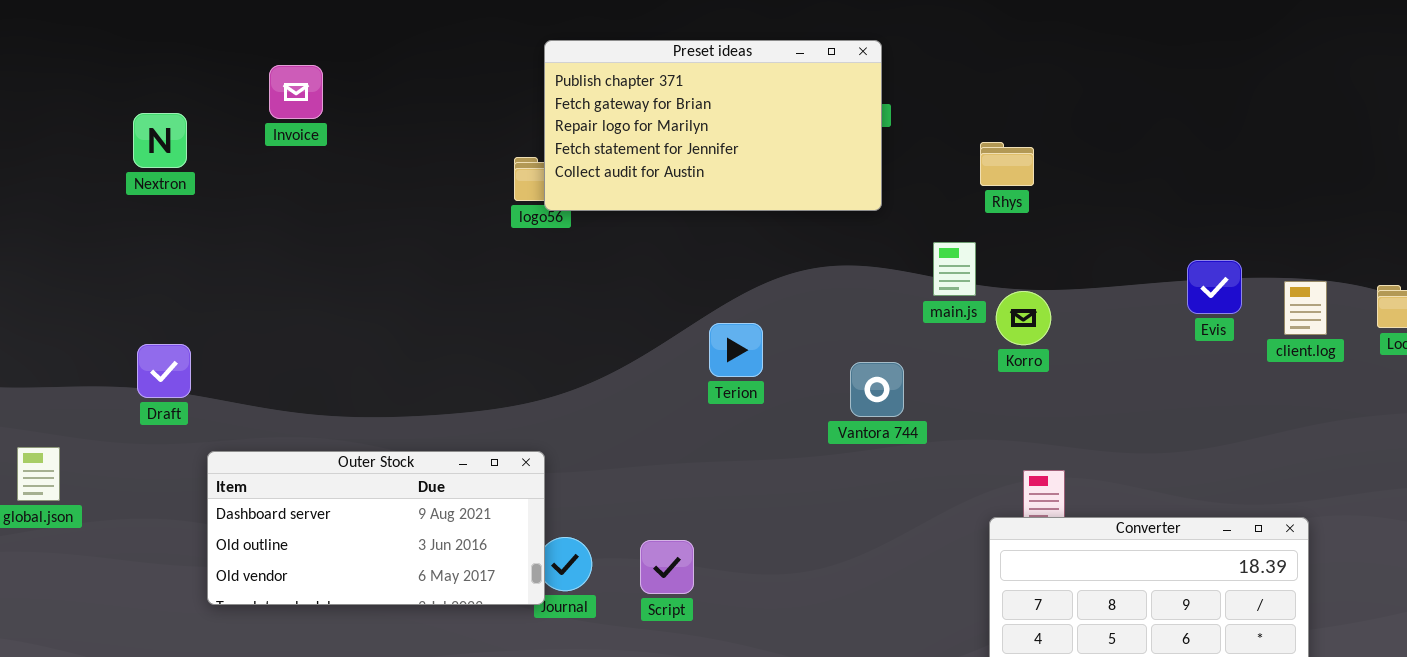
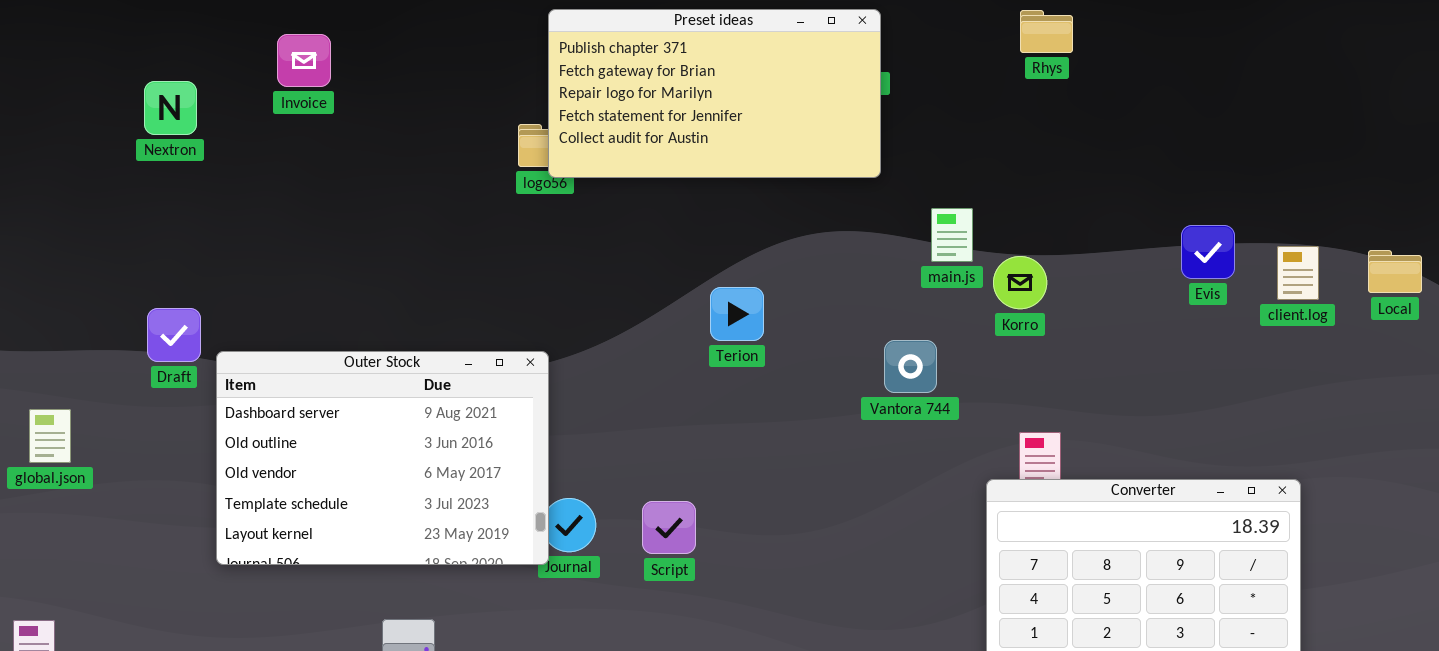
Rhys: [980,142,1034,186] -> [1020,10,1073,53], moved
Vantora 744: [850,362,904,417] -> [884,340,937,393], moved
Outer Stock: [207,451,545,605] -> [216,351,549,565], resized

